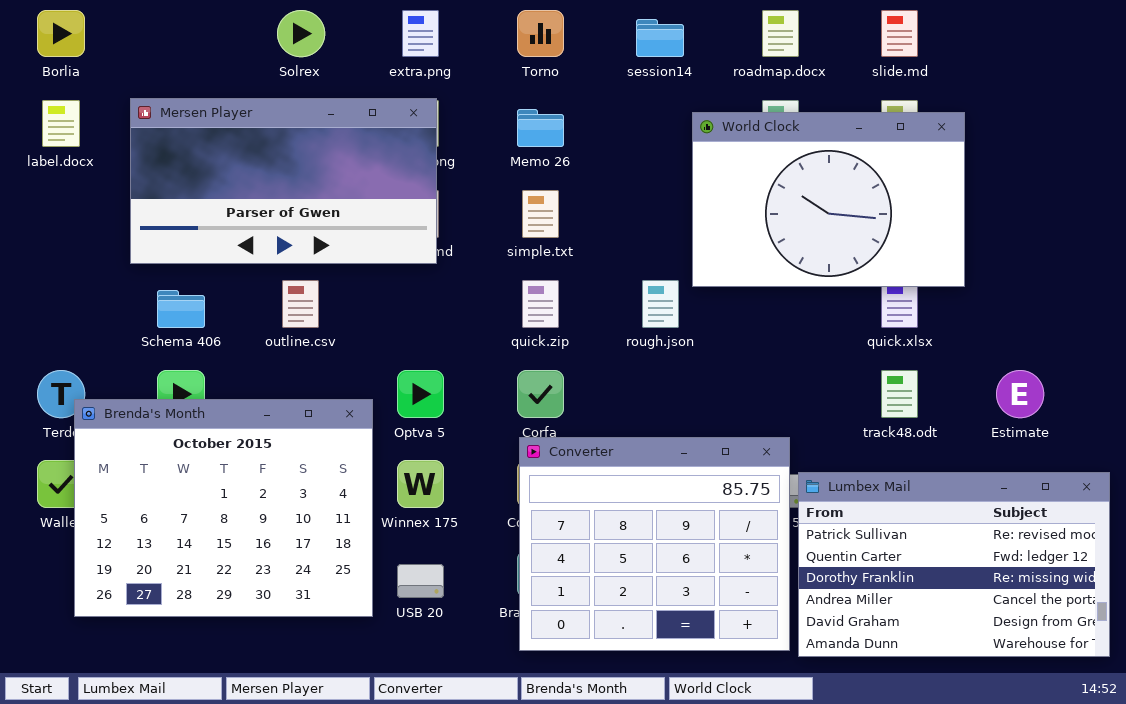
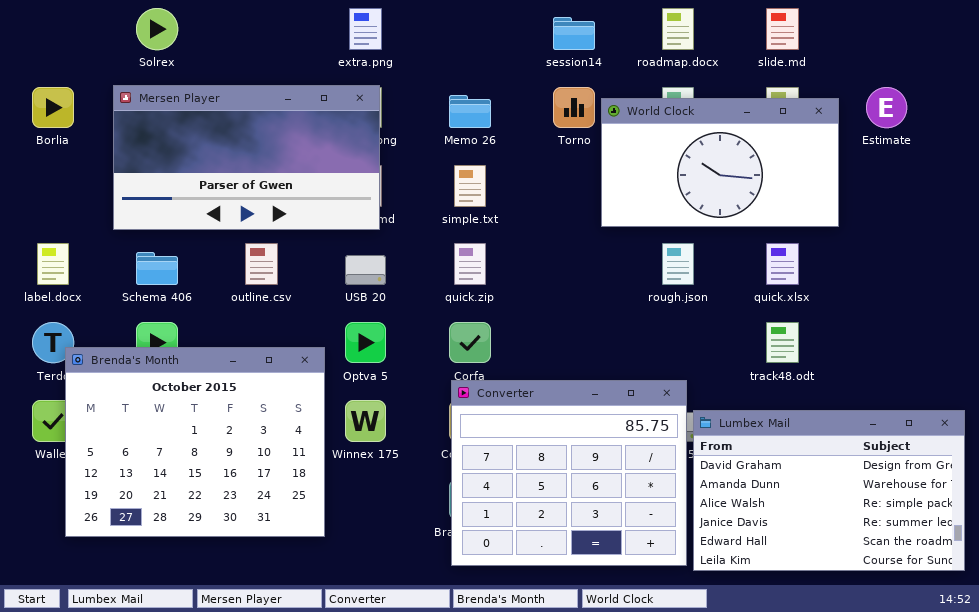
Borlia: [37,10,85,57] -> [32,87,74,128], moved
Solrex: [277,10,325,57] -> [136,8,178,50], moved
Torno: [517,10,564,57] -> [553,87,595,128], moved
label.docx: [42,100,80,147] -> [37,243,69,285], moved
World Clock: [692,112,965,287] -> [601,98,839,227], resized
rough.json: [642,280,679,328] -> [662,243,694,285], moved
Estimate: [996,370,1044,418] -> [866,87,907,128], moved
Lumbex Mail: [798,472,1110,657] -> [693,410,965,571], scrolled down 4 rows
USB 20: [397,564,444,598] -> [345,255,386,285], moved

